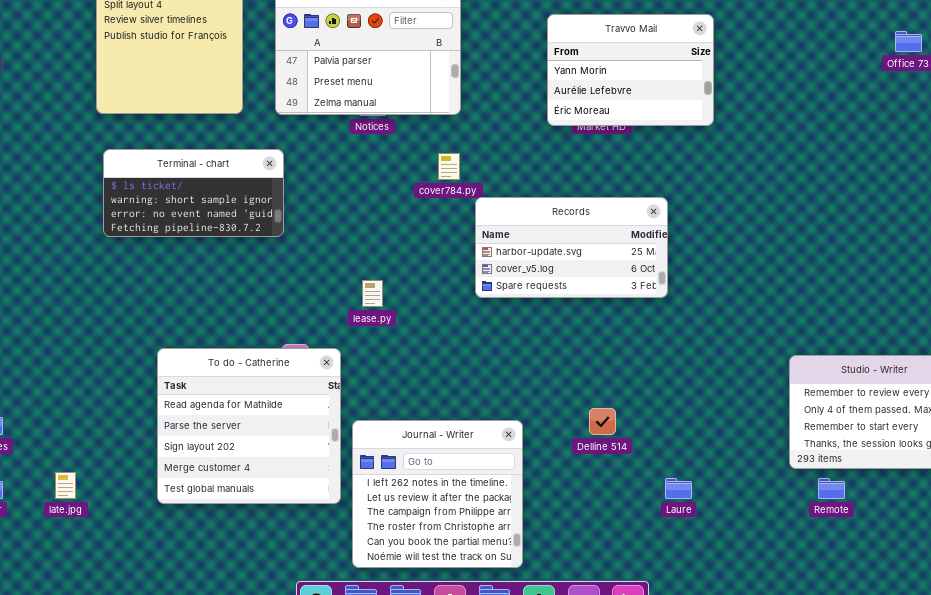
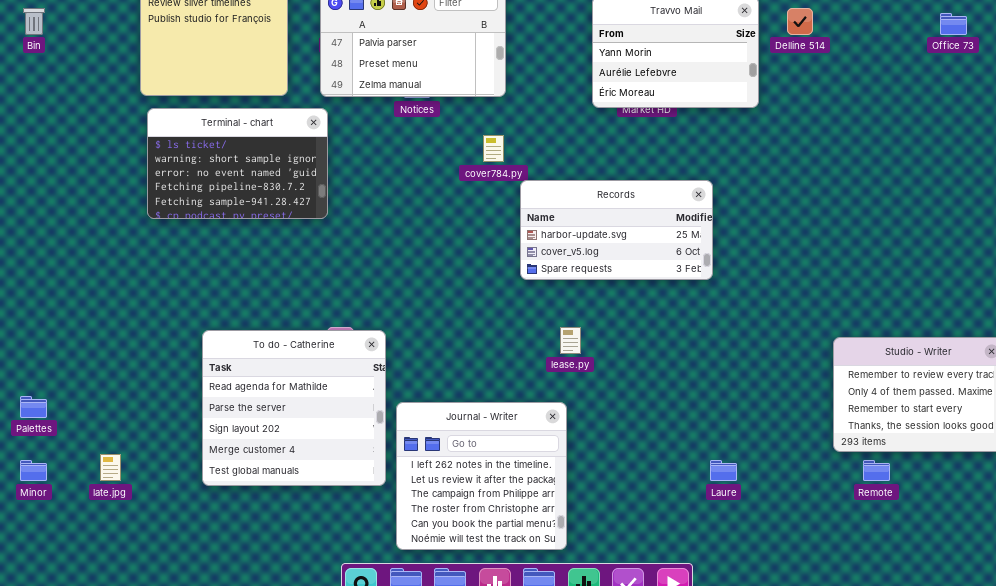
Terminal - chart: [103,149,284,237] -> [147,108,328,219], resized
lease.py: [362,280,383,307] -> [560,327,581,354], moved
Delline 514: [589,408,616,435] -> [787,8,813,35], moved

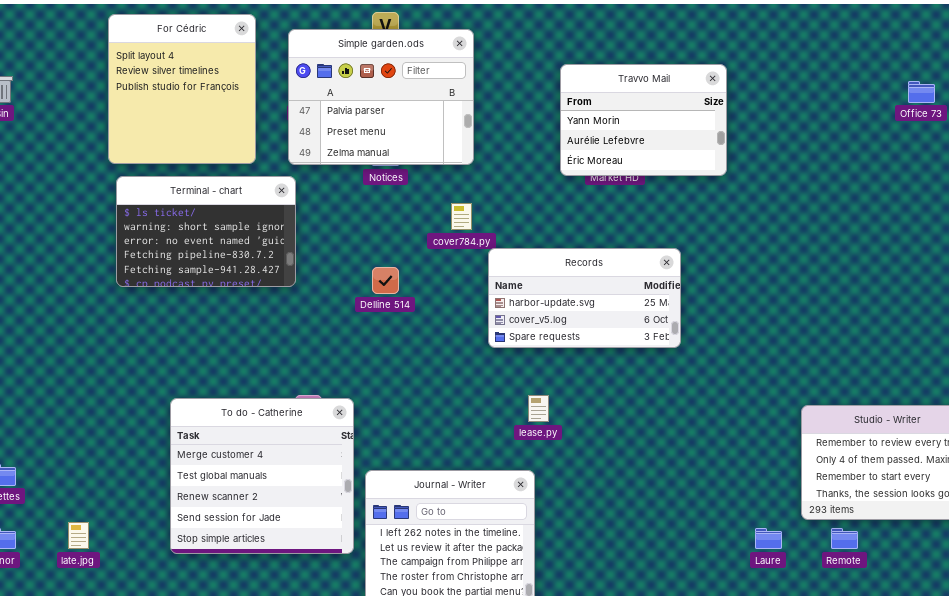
Delline 514: [787,8,813,35] -> [372,267,399,294], moved
To do - Catherine: [202,330,386,486] -> [170,398,354,554], scrolled down 3 rows
Laure: [710,460,737,481] -> [755,528,782,549], moved

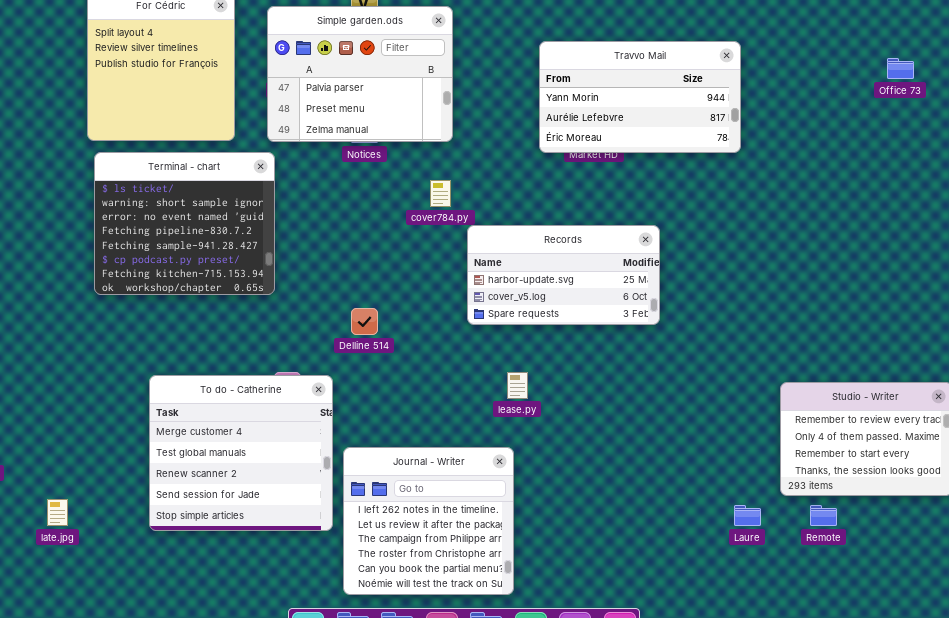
Travvo Mail: [560,64,727,176] -> [539,41,741,153], resized
Terminal - chart: [116,176,296,287] -> [94,152,275,295], resized
Delline 514: [372,267,399,294] -> [351,308,378,335], moved

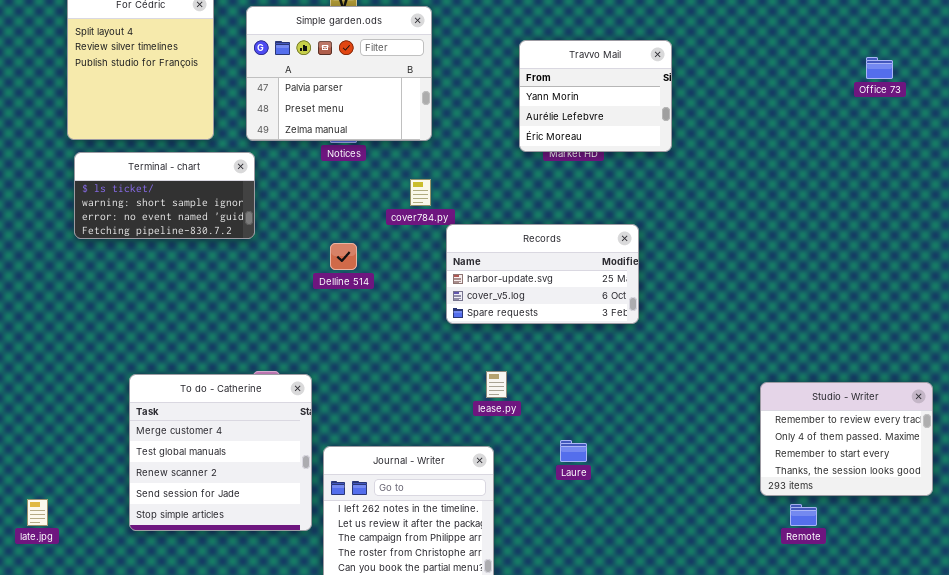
Travvo Mail: [539,41,741,153] -> [519,40,672,152], resized
Terminal - chart: [94,152,275,295] -> [74,152,255,239], resized
Delline 514: [351,308,378,335] -> [330,243,357,270], moved
Laure: [734,505,761,526] -> [560,440,587,462], moved

